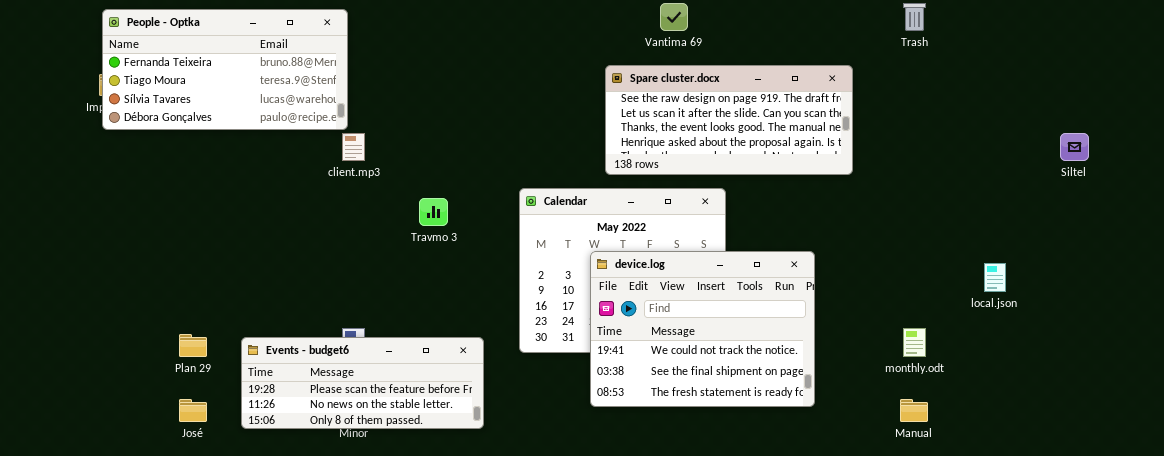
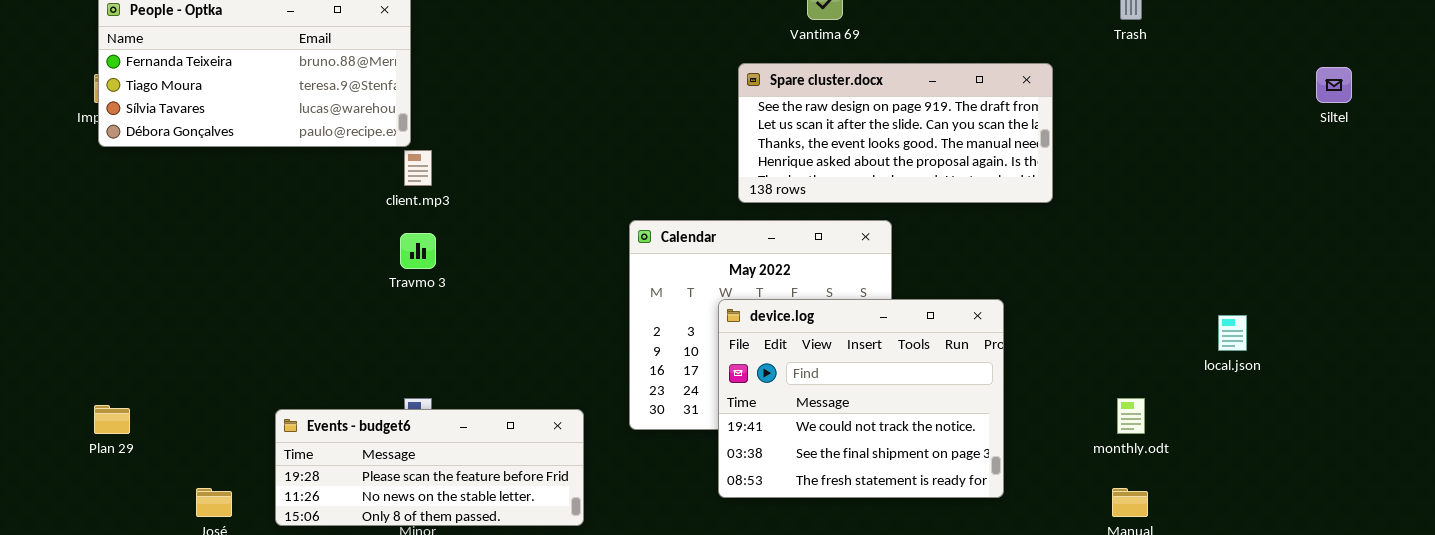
Siltel: [1060,133,1089,161] -> [1316,67,1352,103], moved
Travmo 3: [419,198,448,226] -> [400,233,436,269], moved
Plan 29: [179,334,207,357] -> [94,405,130,434], moved

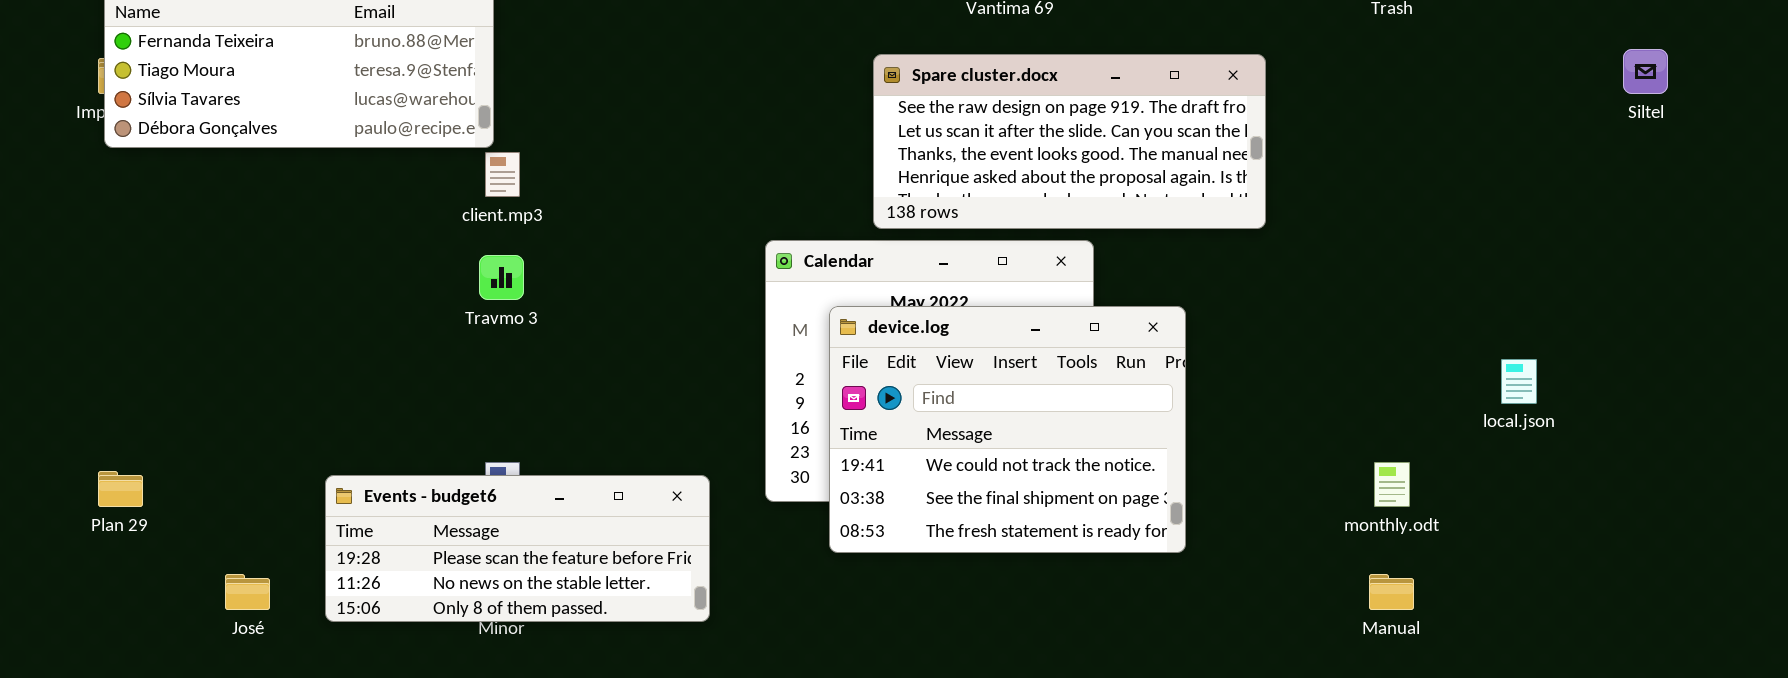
Spare cluster.docx: [738,63,1053,203] -> [873,54,1266,229], moved
device.log: [718,299,1004,498] -> [829,306,1186,553], moved

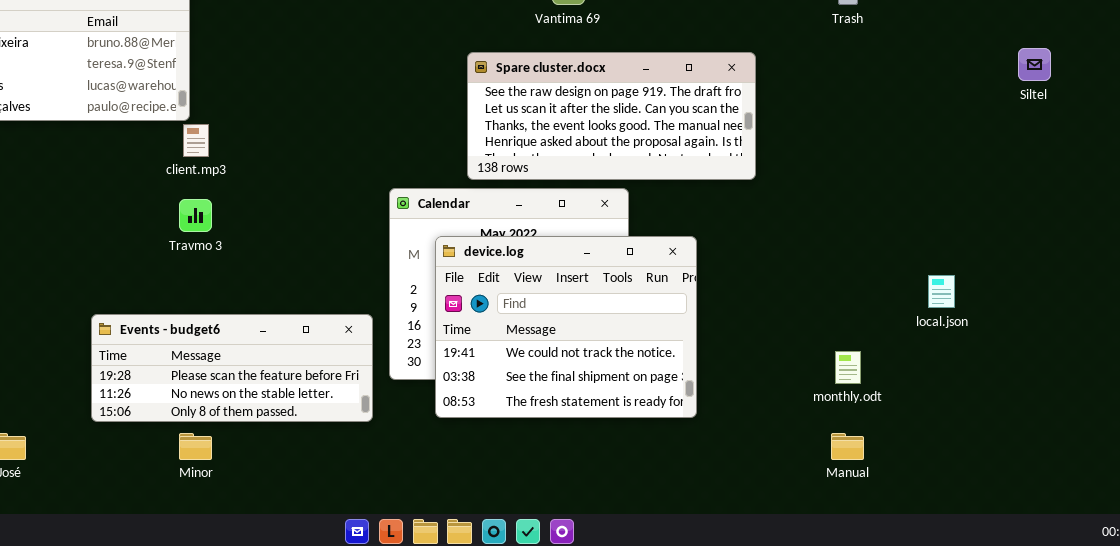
Events - budget6: [325,475,710,622] -> [91,314,373,422], moved

